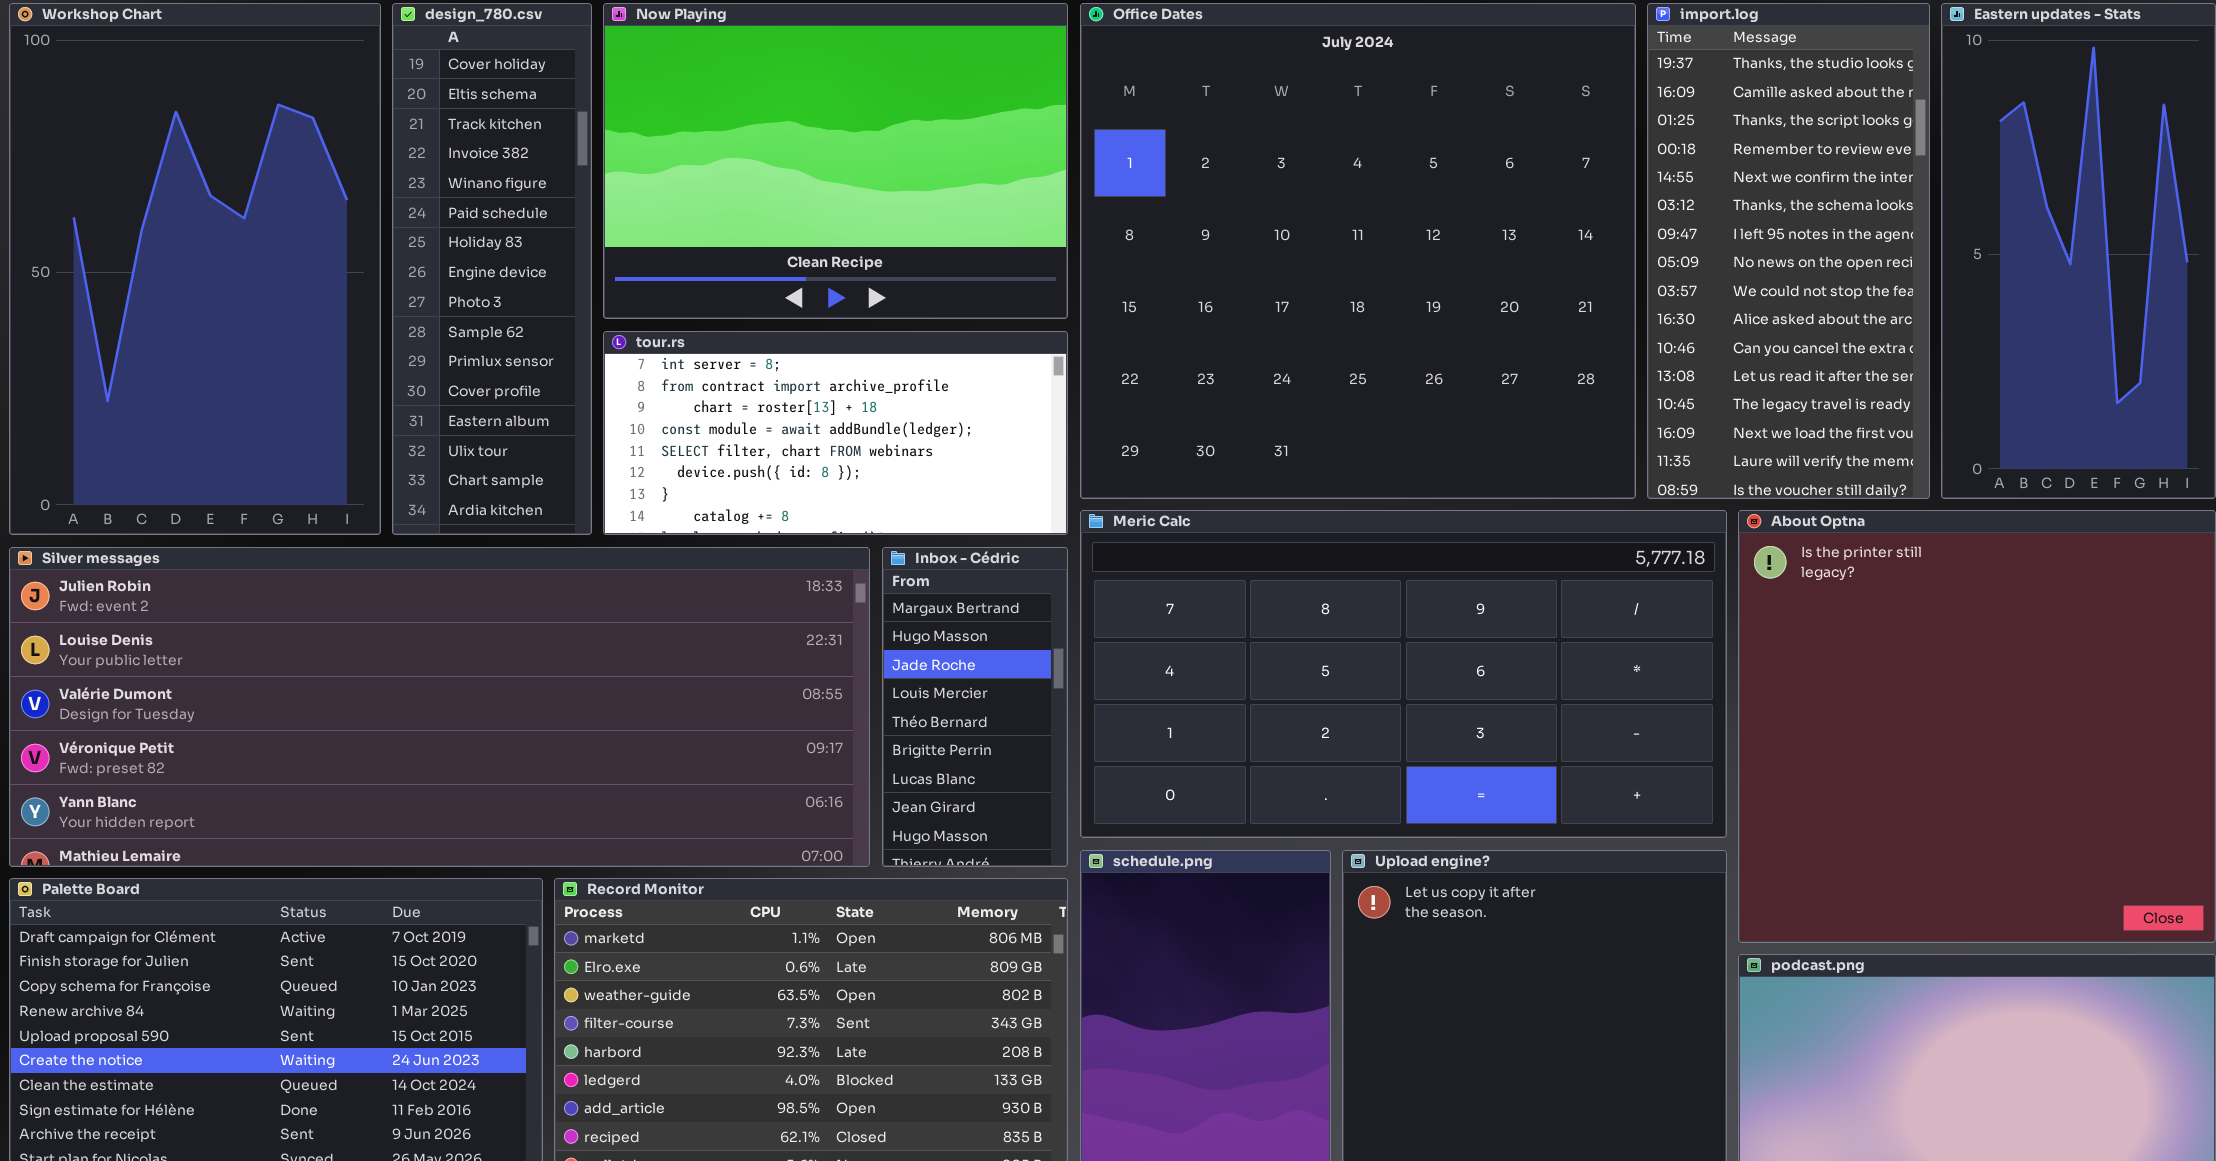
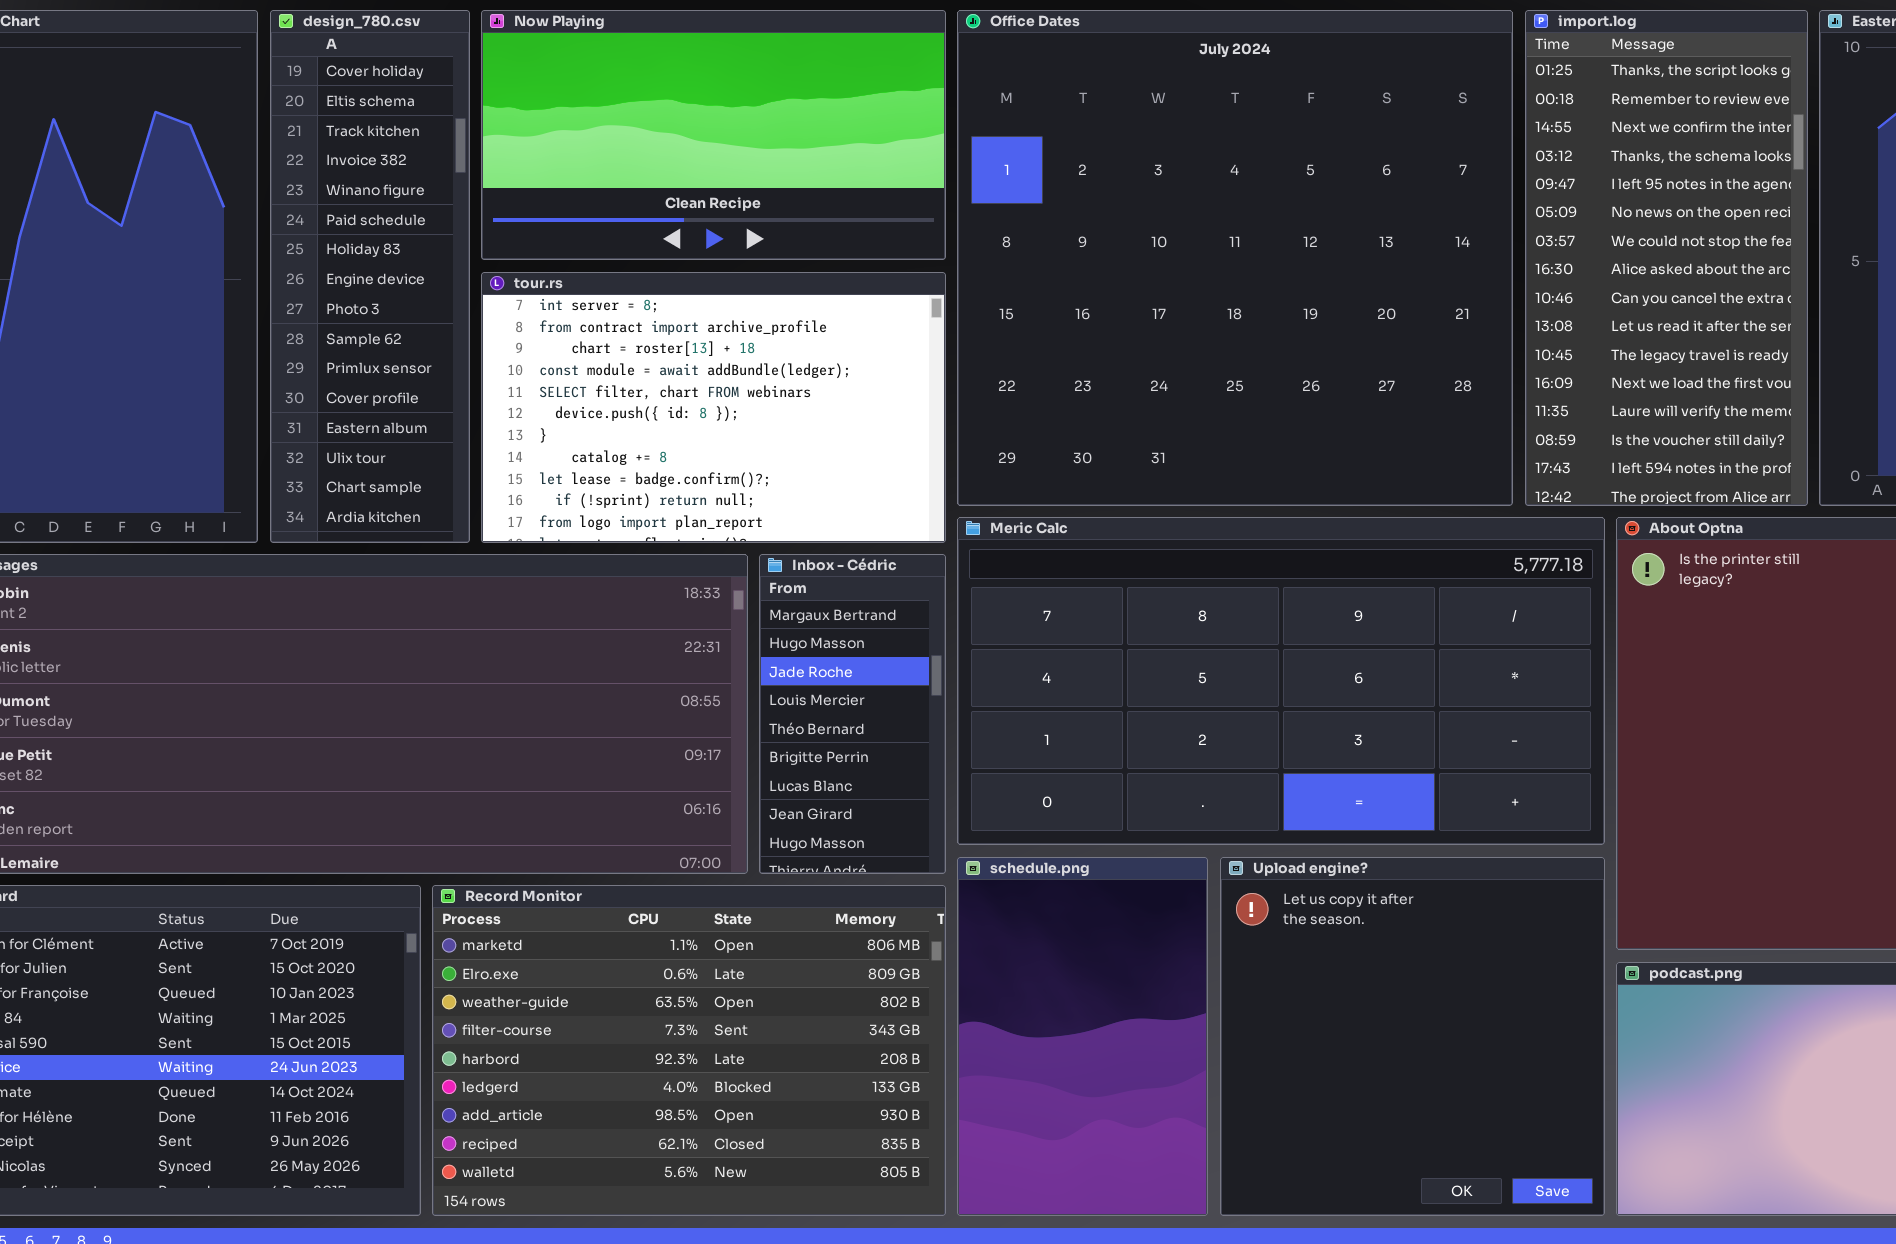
Now Playing: [603,3,1068,319] -> [481,10,946,260], resized
import.log: [1647,3,1930,499] -> [1525,10,1808,506], scrolled down 2 rows
tour.rs: [603,331,1068,535] -> [481,272,946,543], resized

